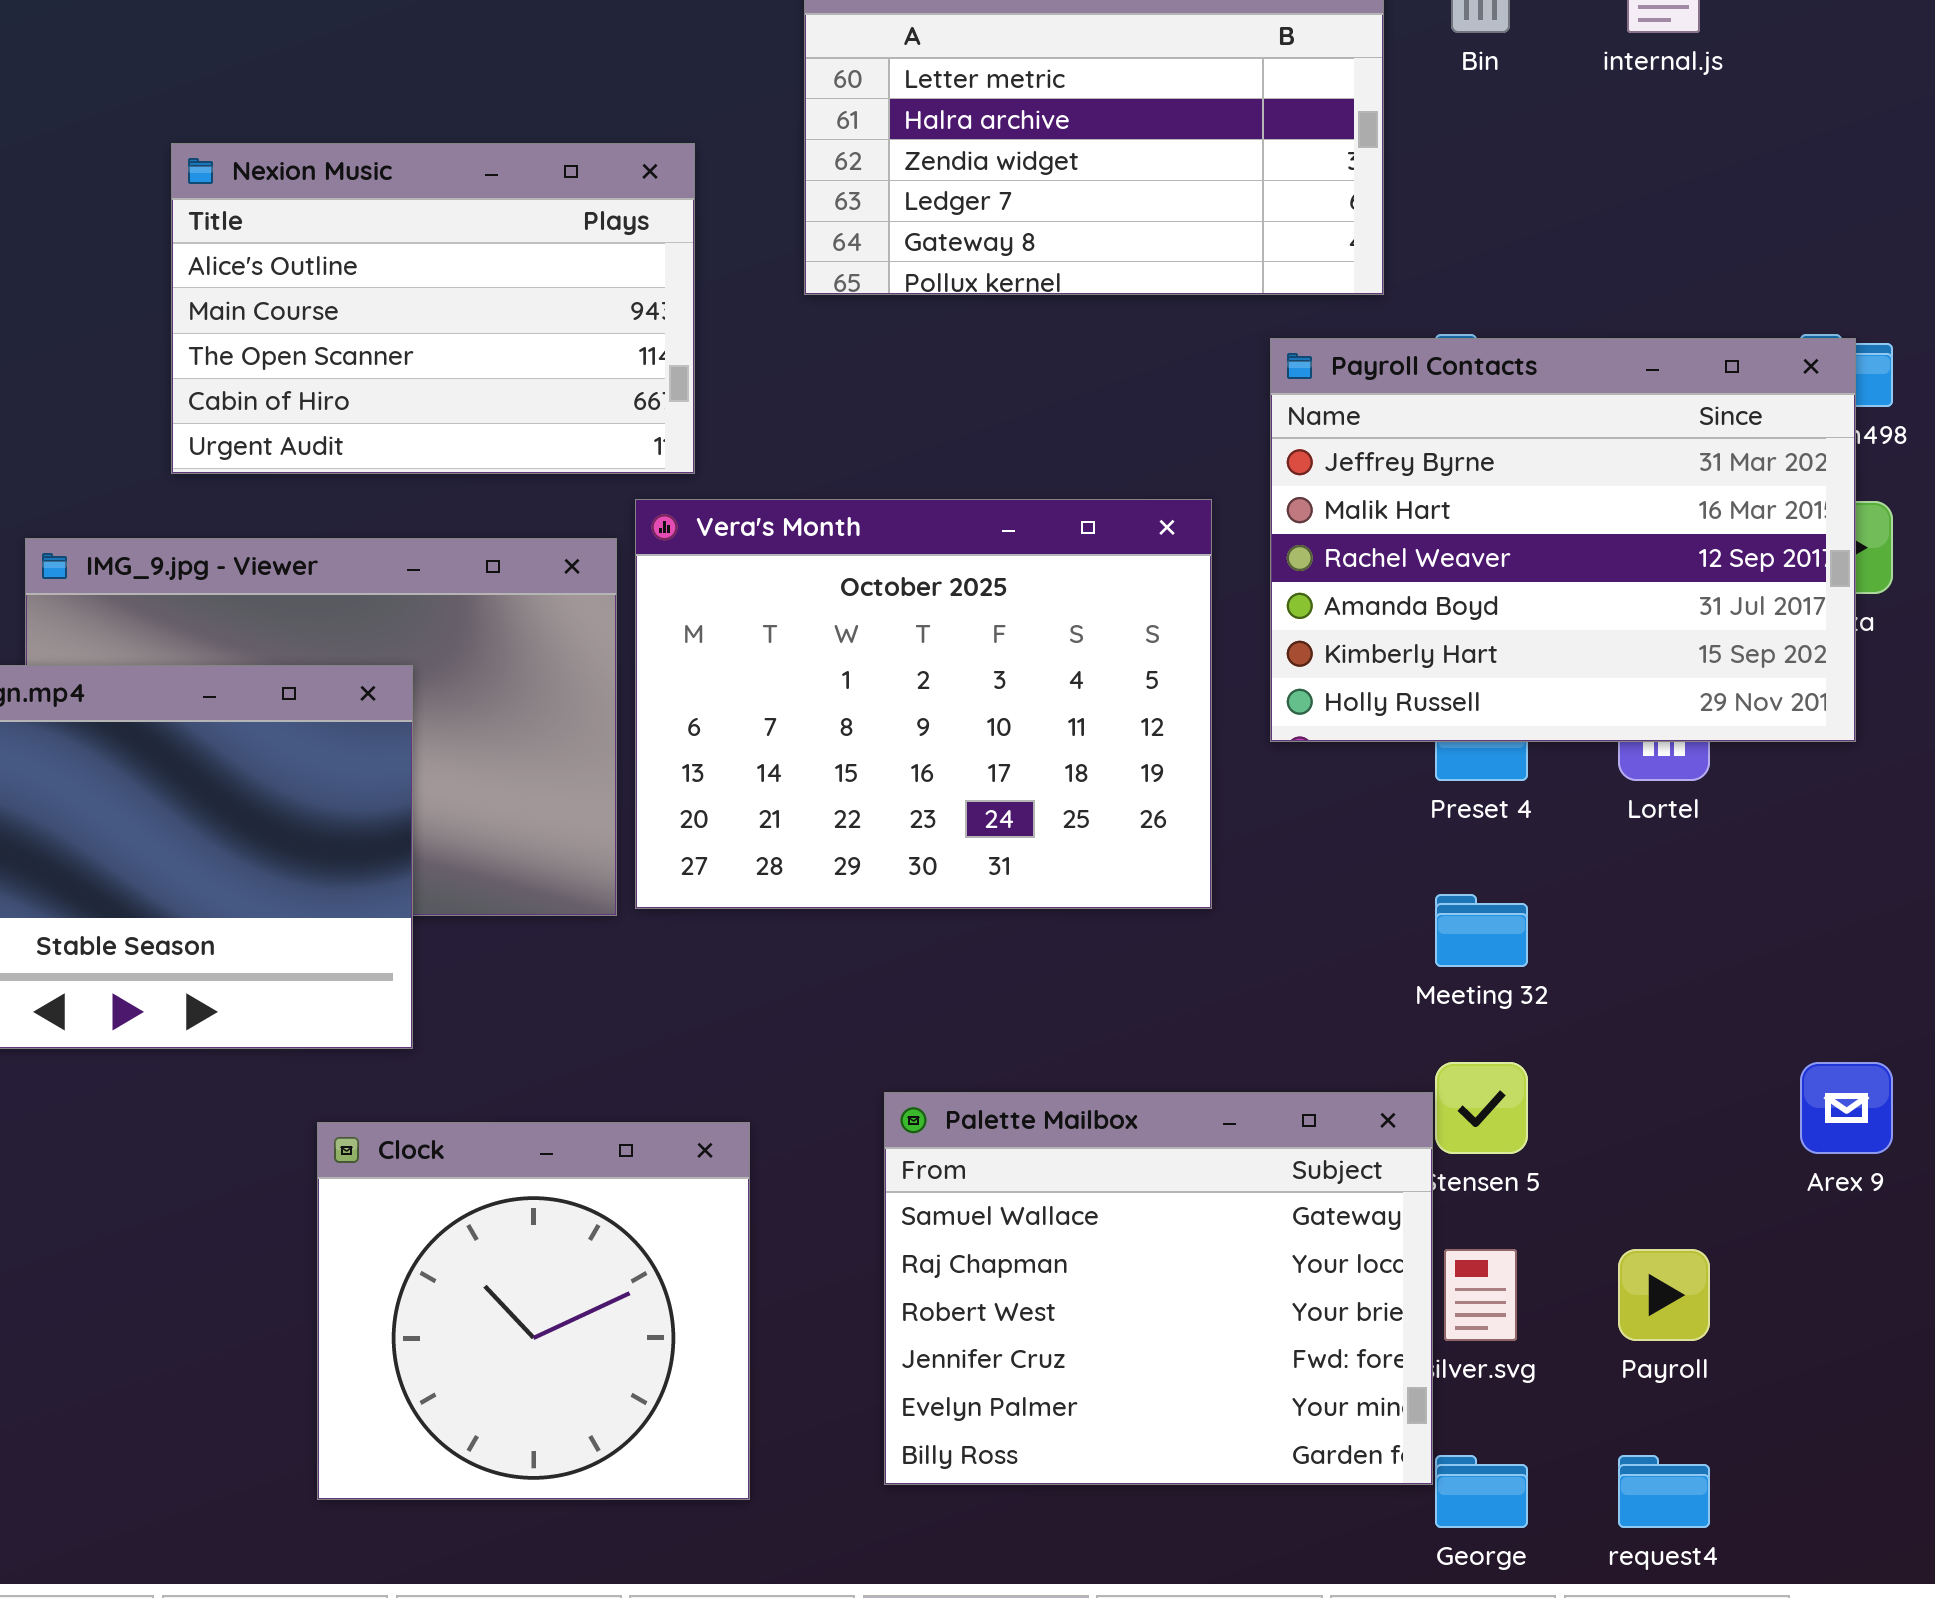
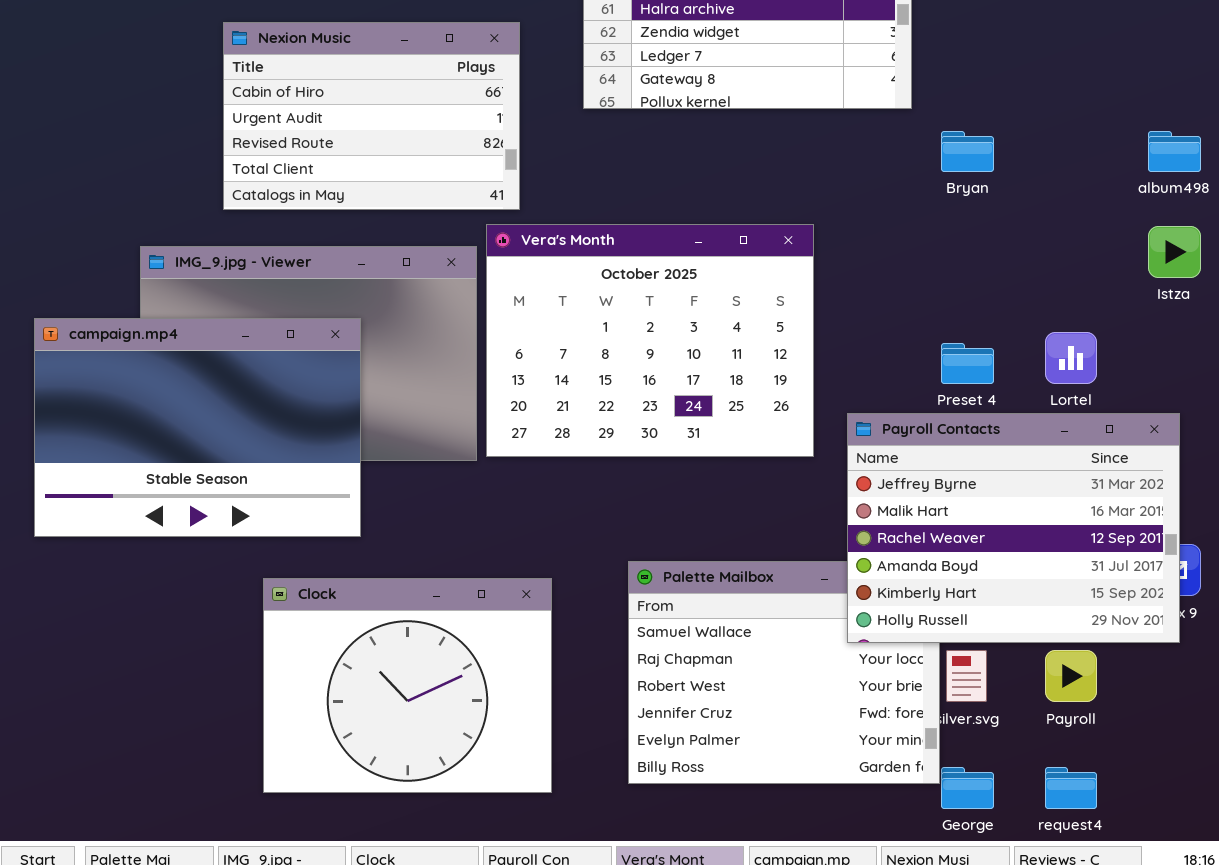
Nexion Music: [171,143,695,474] -> [223,22,520,210], scrolled down 3 rows
Payroll Contacts: [1270,338,1856,742] -> [847,413,1180,643], moved
Clock: [317,1122,750,1500] -> [263,578,552,793], resized

